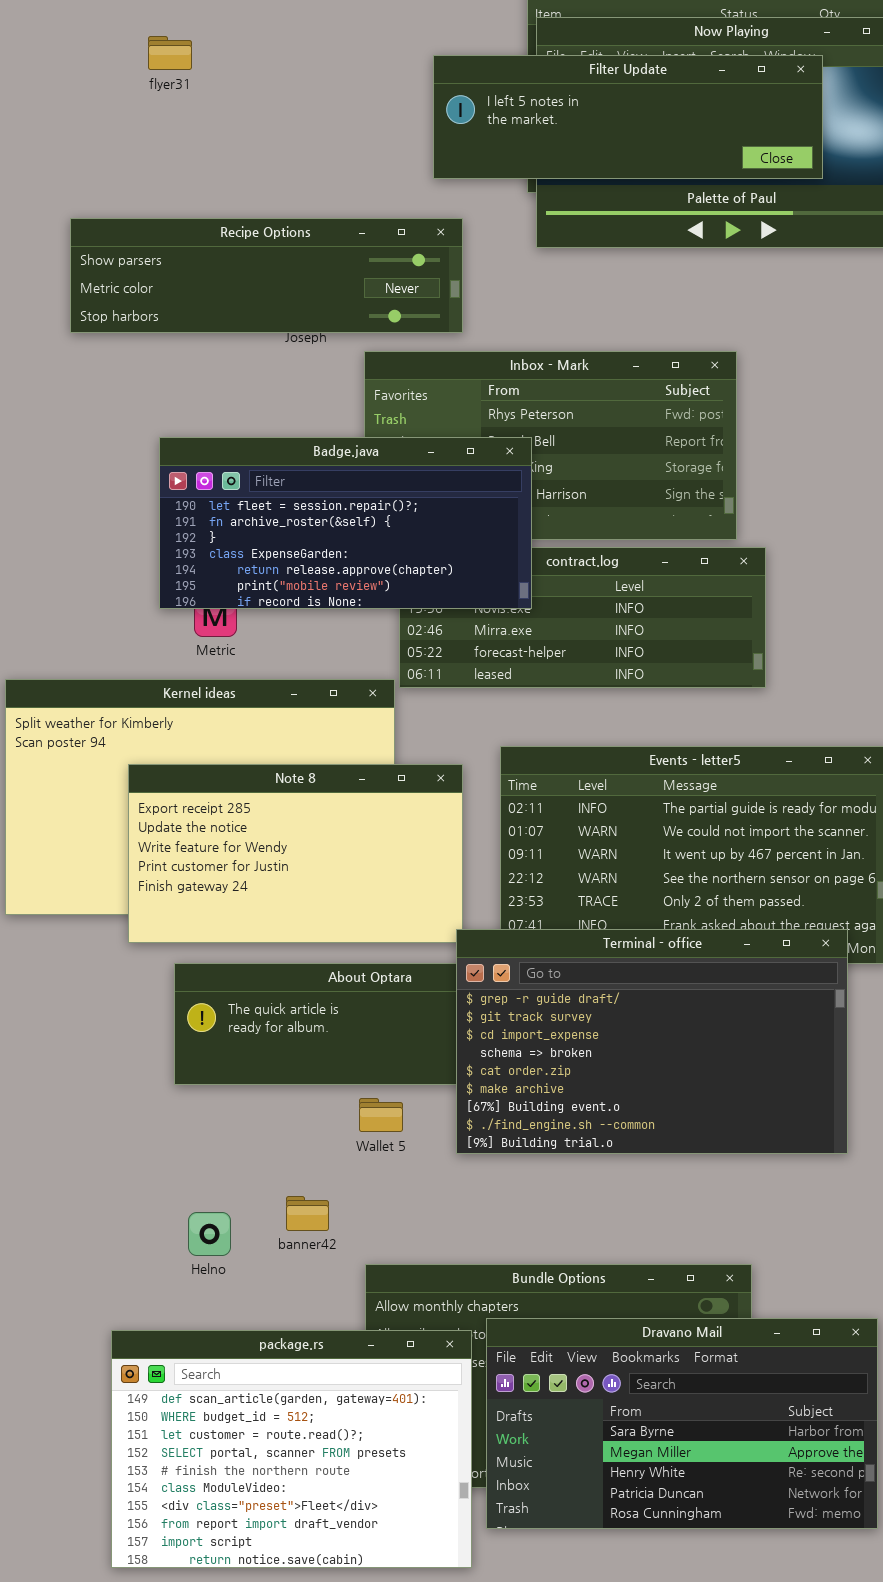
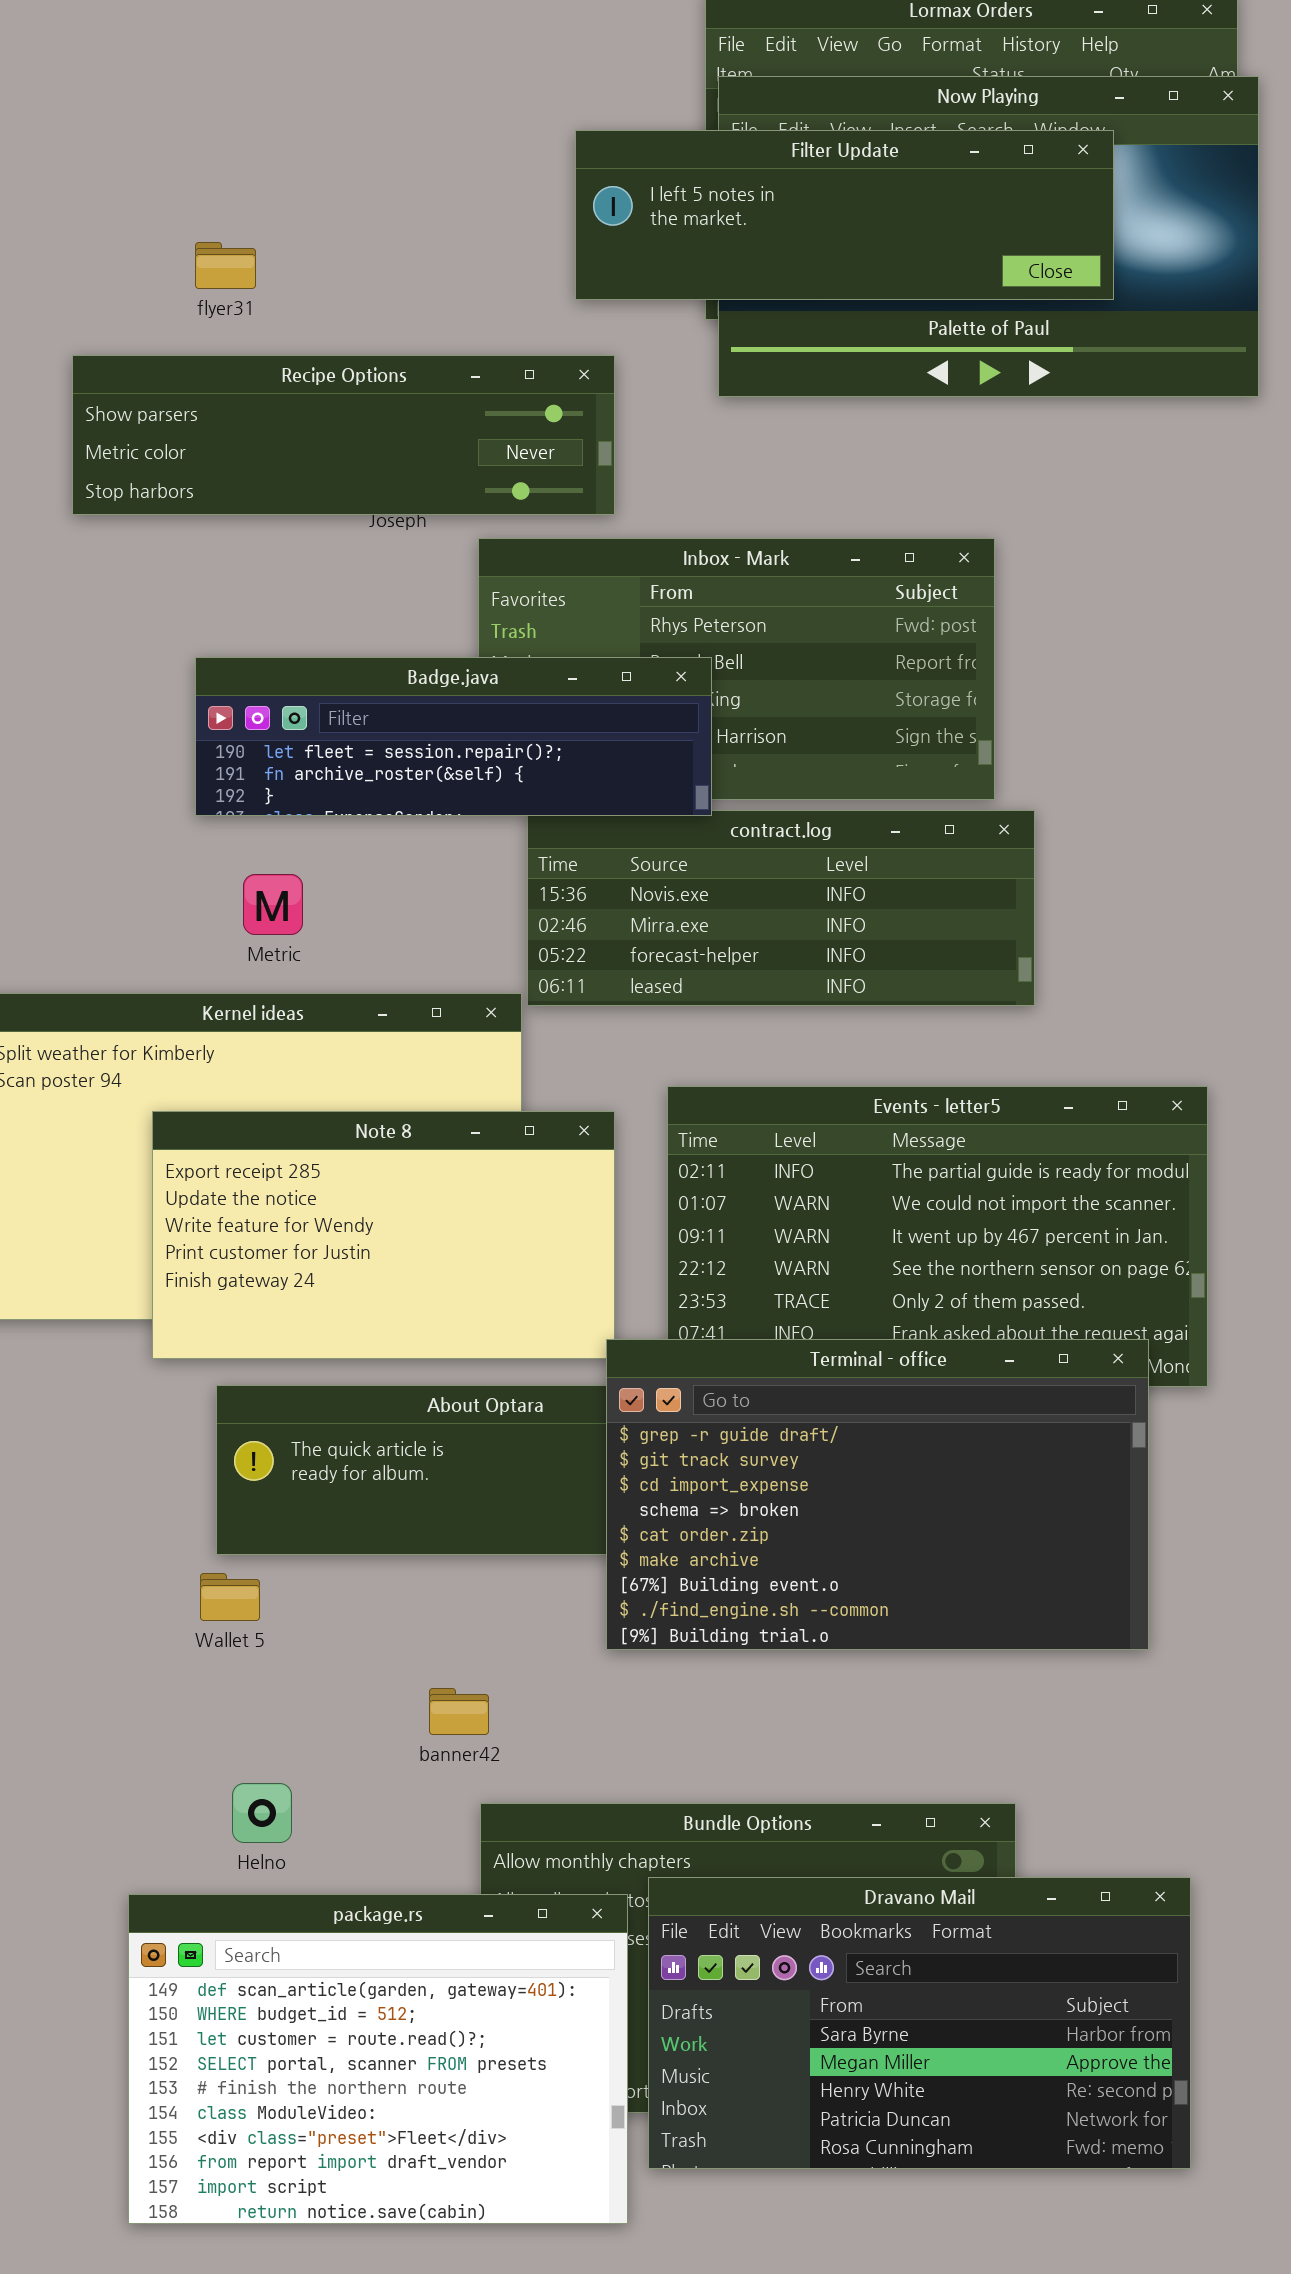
flyer31: [148,36,192,70] -> [195,242,256,289], moved
Badge.java: [159,437,532,609] -> [195,657,712,816], resized
Wallet 5: [359,1098,403,1132] -> [200,1573,260,1621], moved
banner42: [286,1196,329,1231] -> [429,1688,489,1735], moved
Helno: [188,1212,231,1256] -> [232,1783,292,1843], moved

